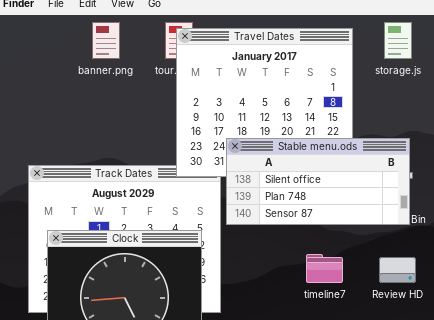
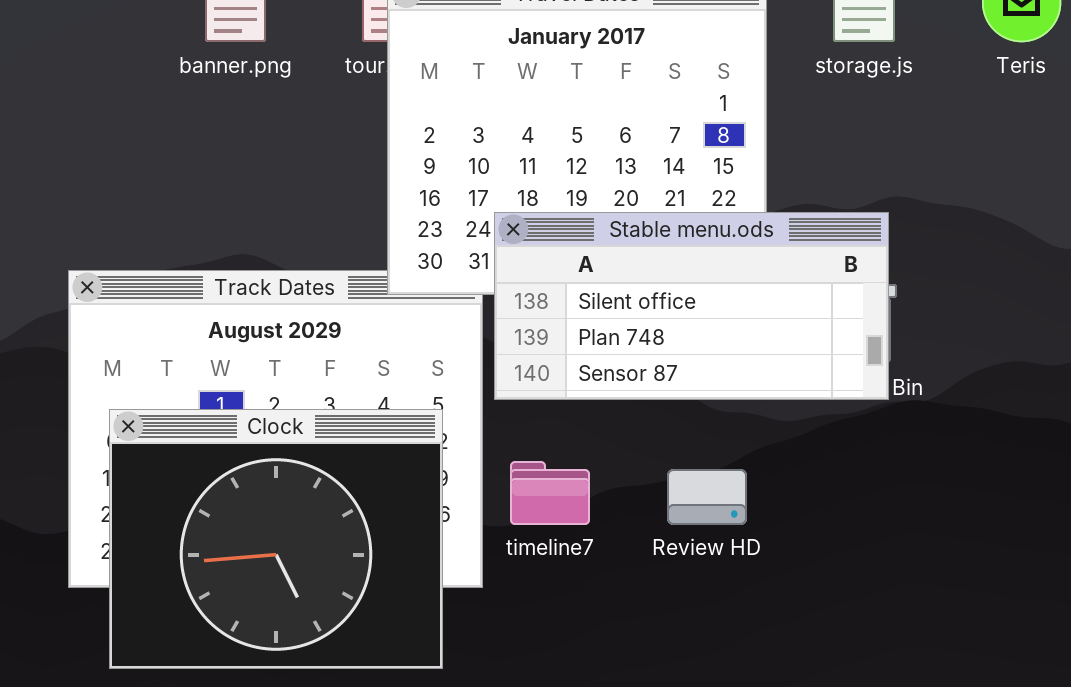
timeline7: [306,254,343,283] -> [510,461,590,525], moved
Review HD: [379,257,416,283] -> [667,469,747,525], moved

